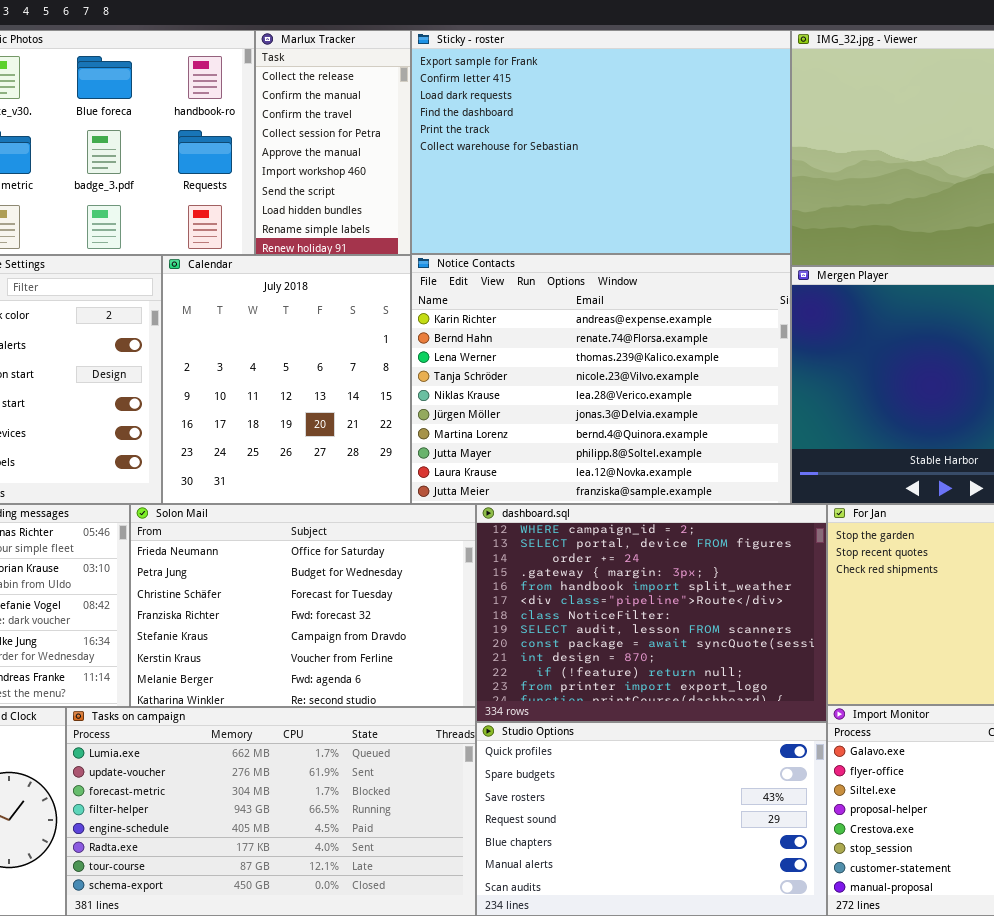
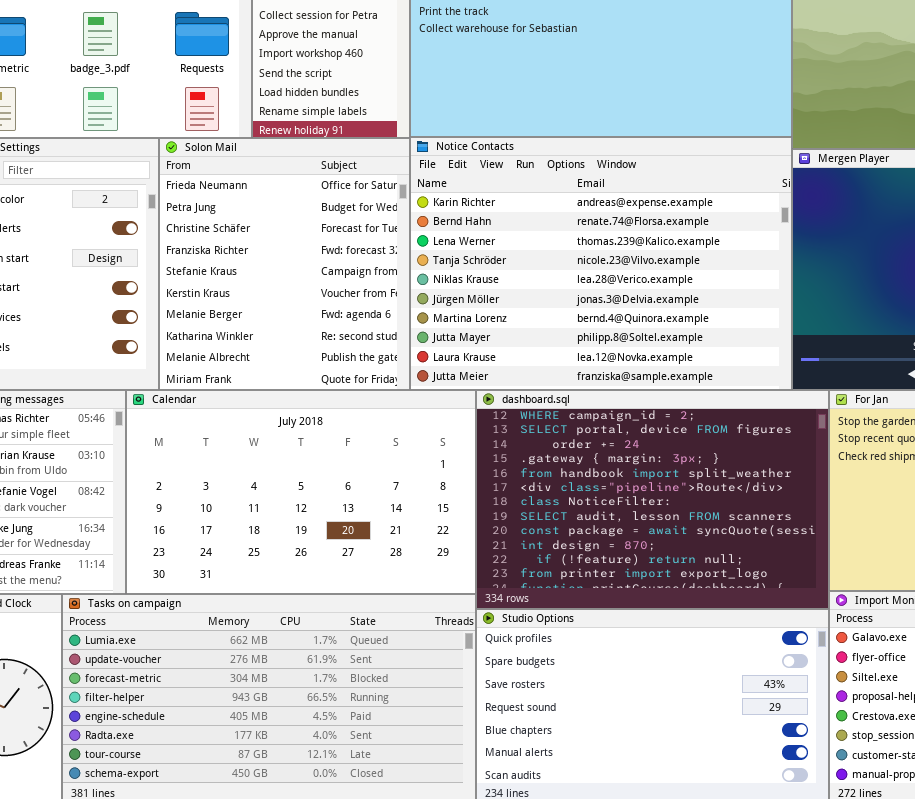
Calendar: [162,255,411,504] -> [126,390,476,594], moved, resized
Solon Mail: [130,504,476,707] -> [159,138,410,390], moved, resized

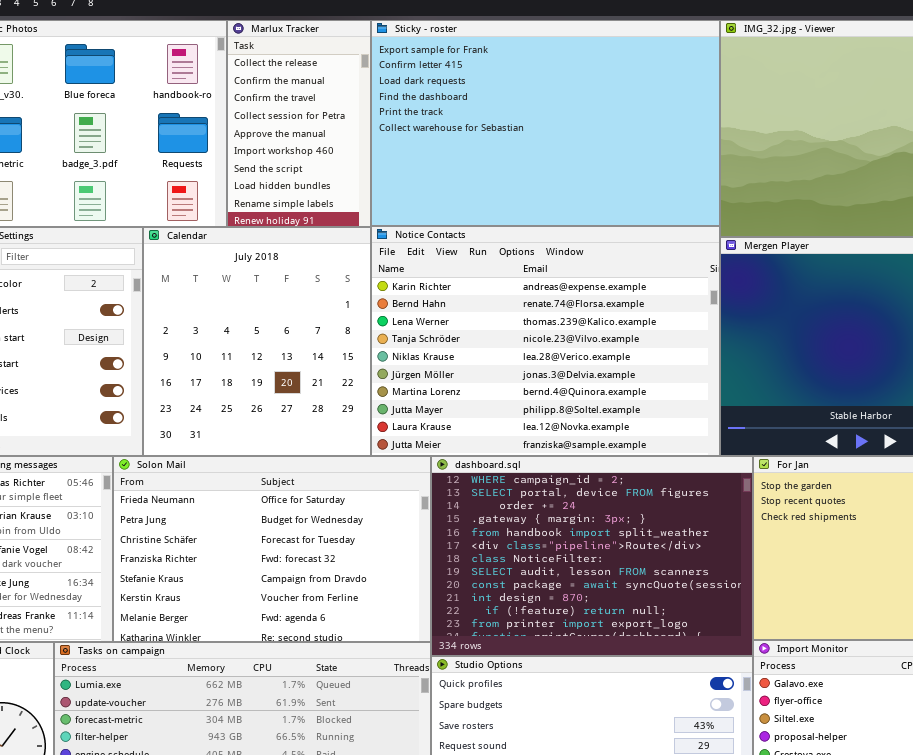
Solon Mail: [159,138,410,390] -> [113,456,431,642], moved, resized
Calendar: [126,390,476,594] -> [143,227,371,456], moved, resized

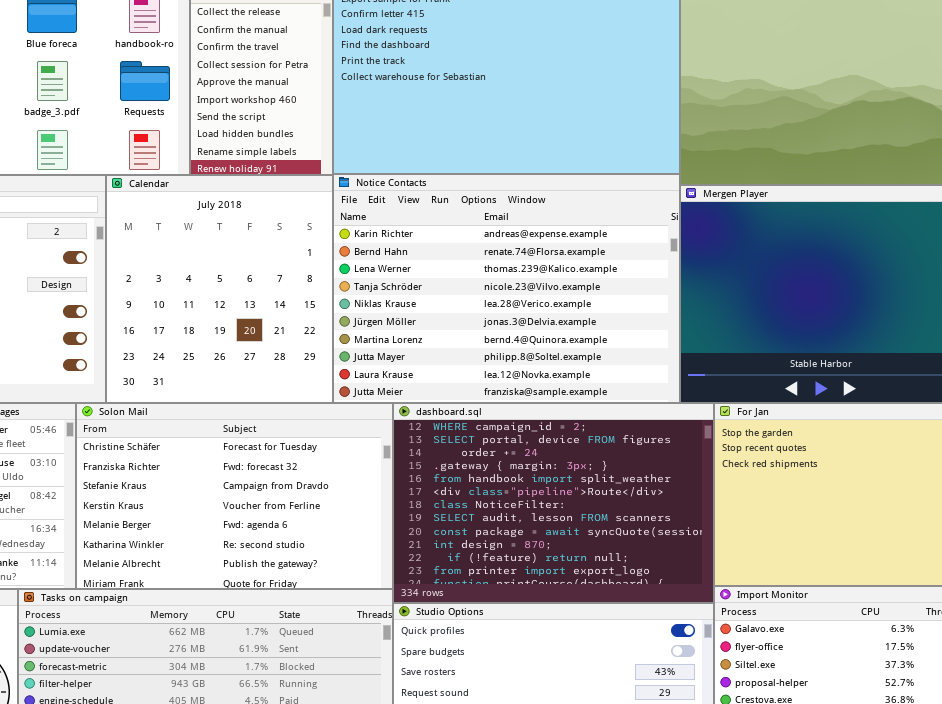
Solon Mail: [113,456,431,642] -> [76,403,393,589], scrolled down 2 rows

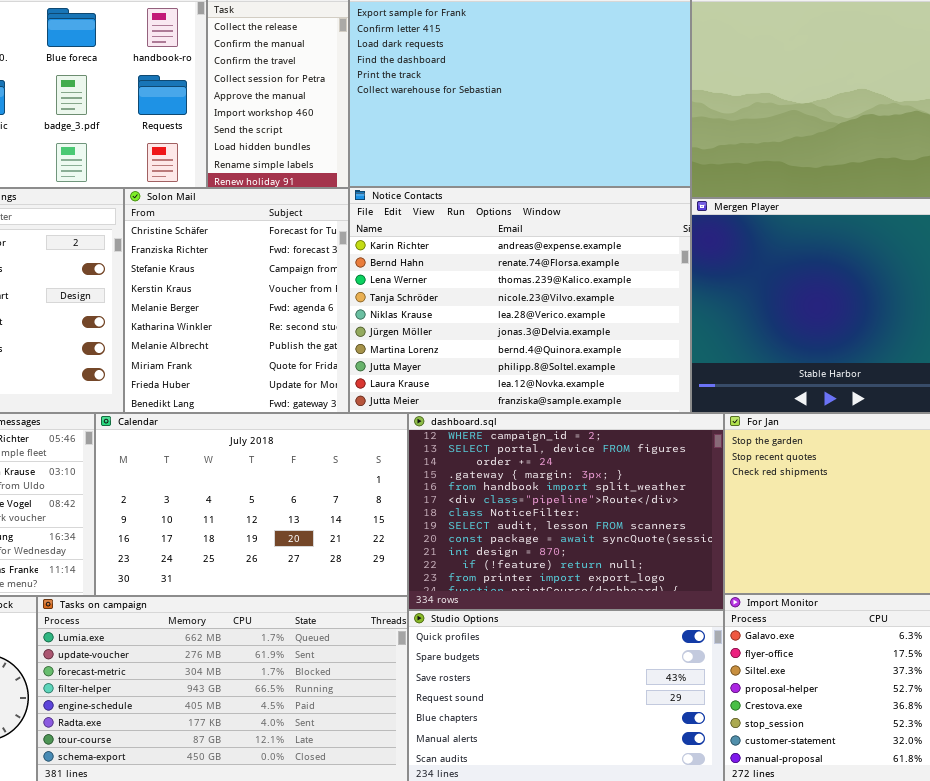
Calendar: [106,175,333,403] -> [95,413,408,596], moved, resized
Solon Mail: [76,403,393,589] -> [124,188,349,413], moved, resized

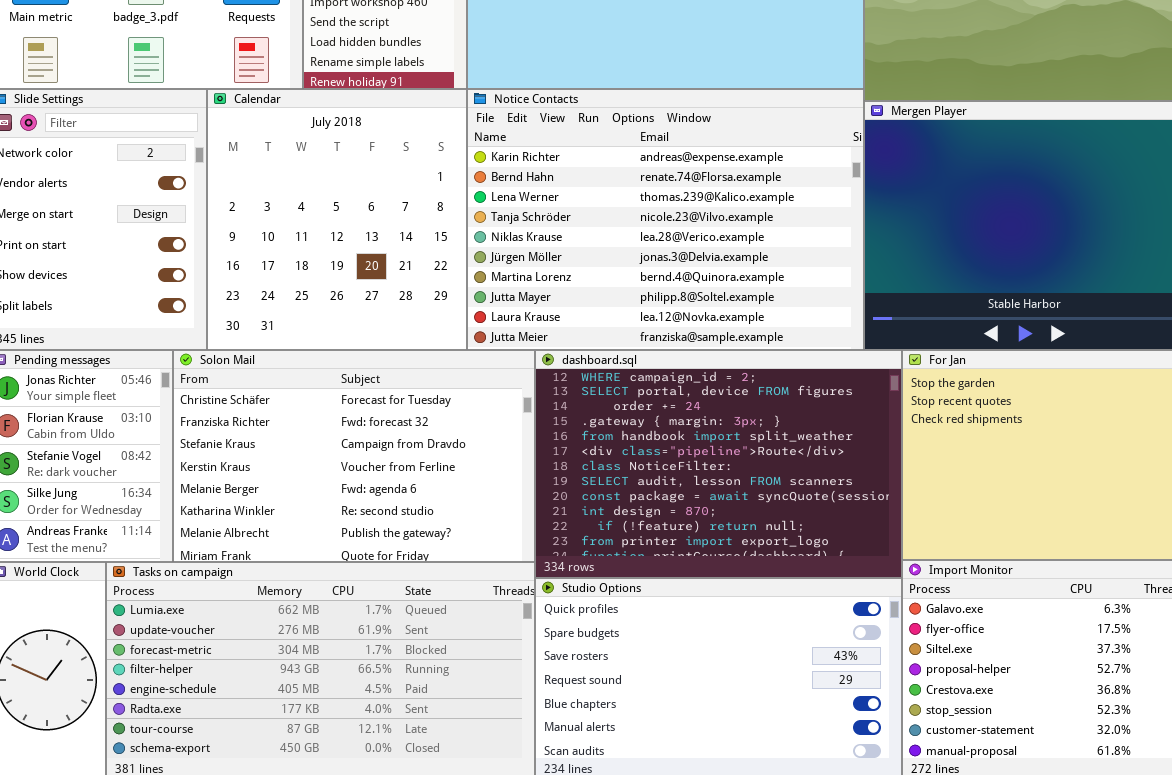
Solon Mail: [124,188,349,413] -> [173,350,535,562], moved, resized
Calendar: [95,413,408,596] -> [207,89,467,350], moved, resized

